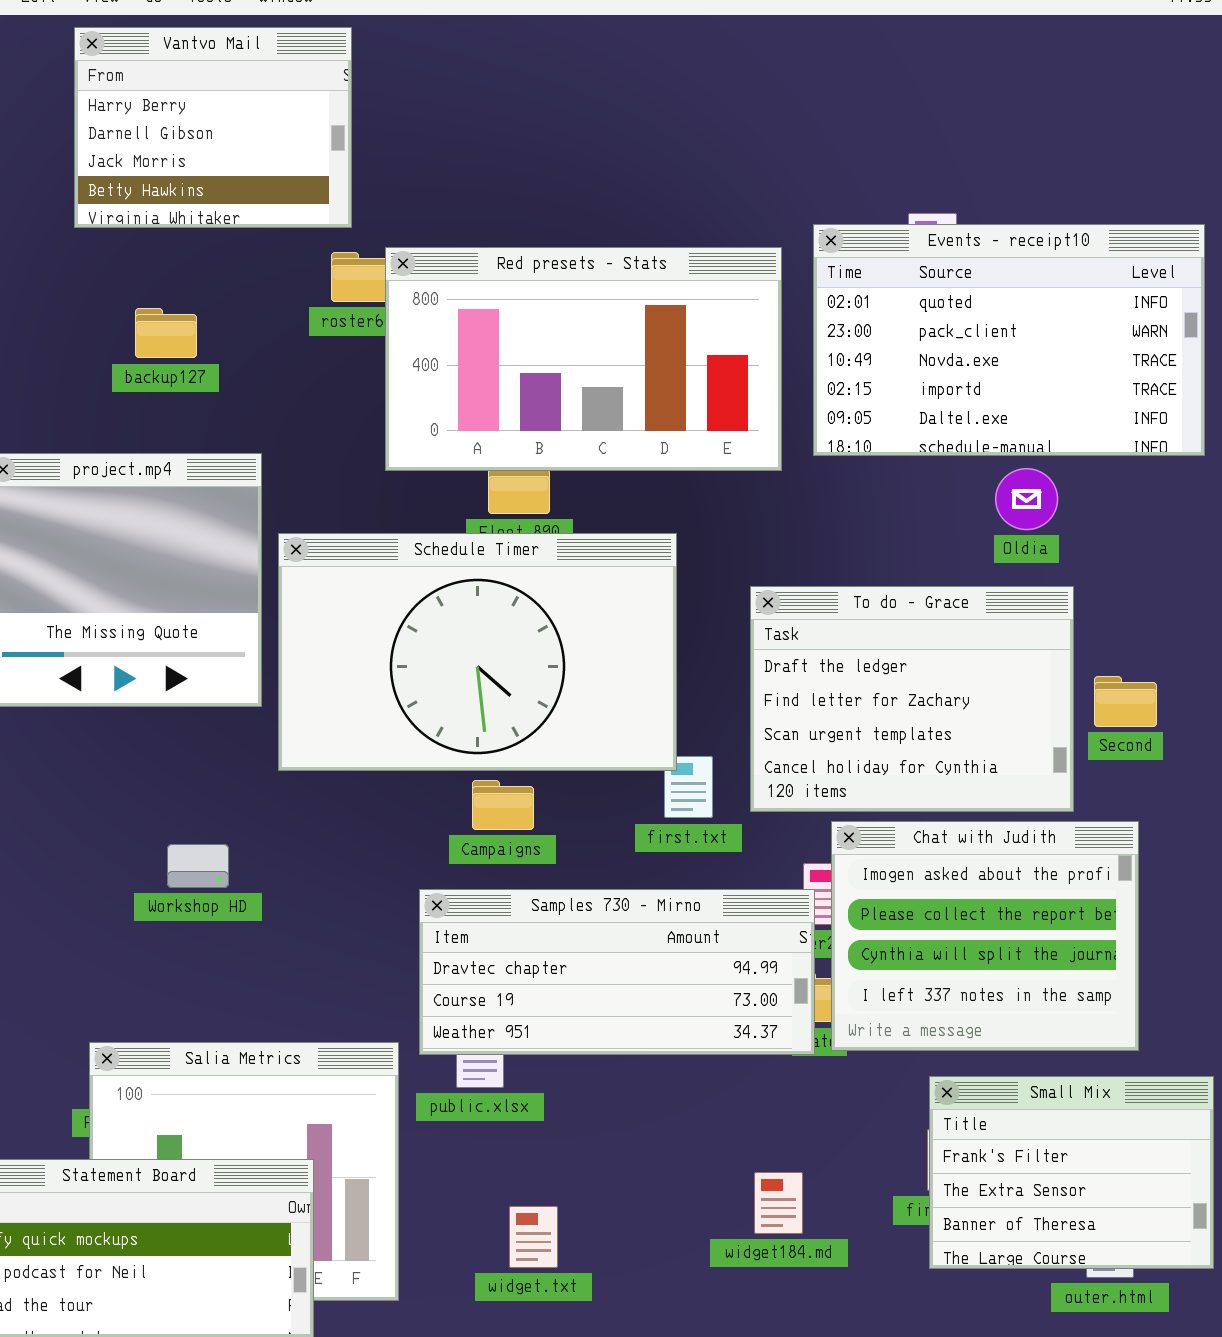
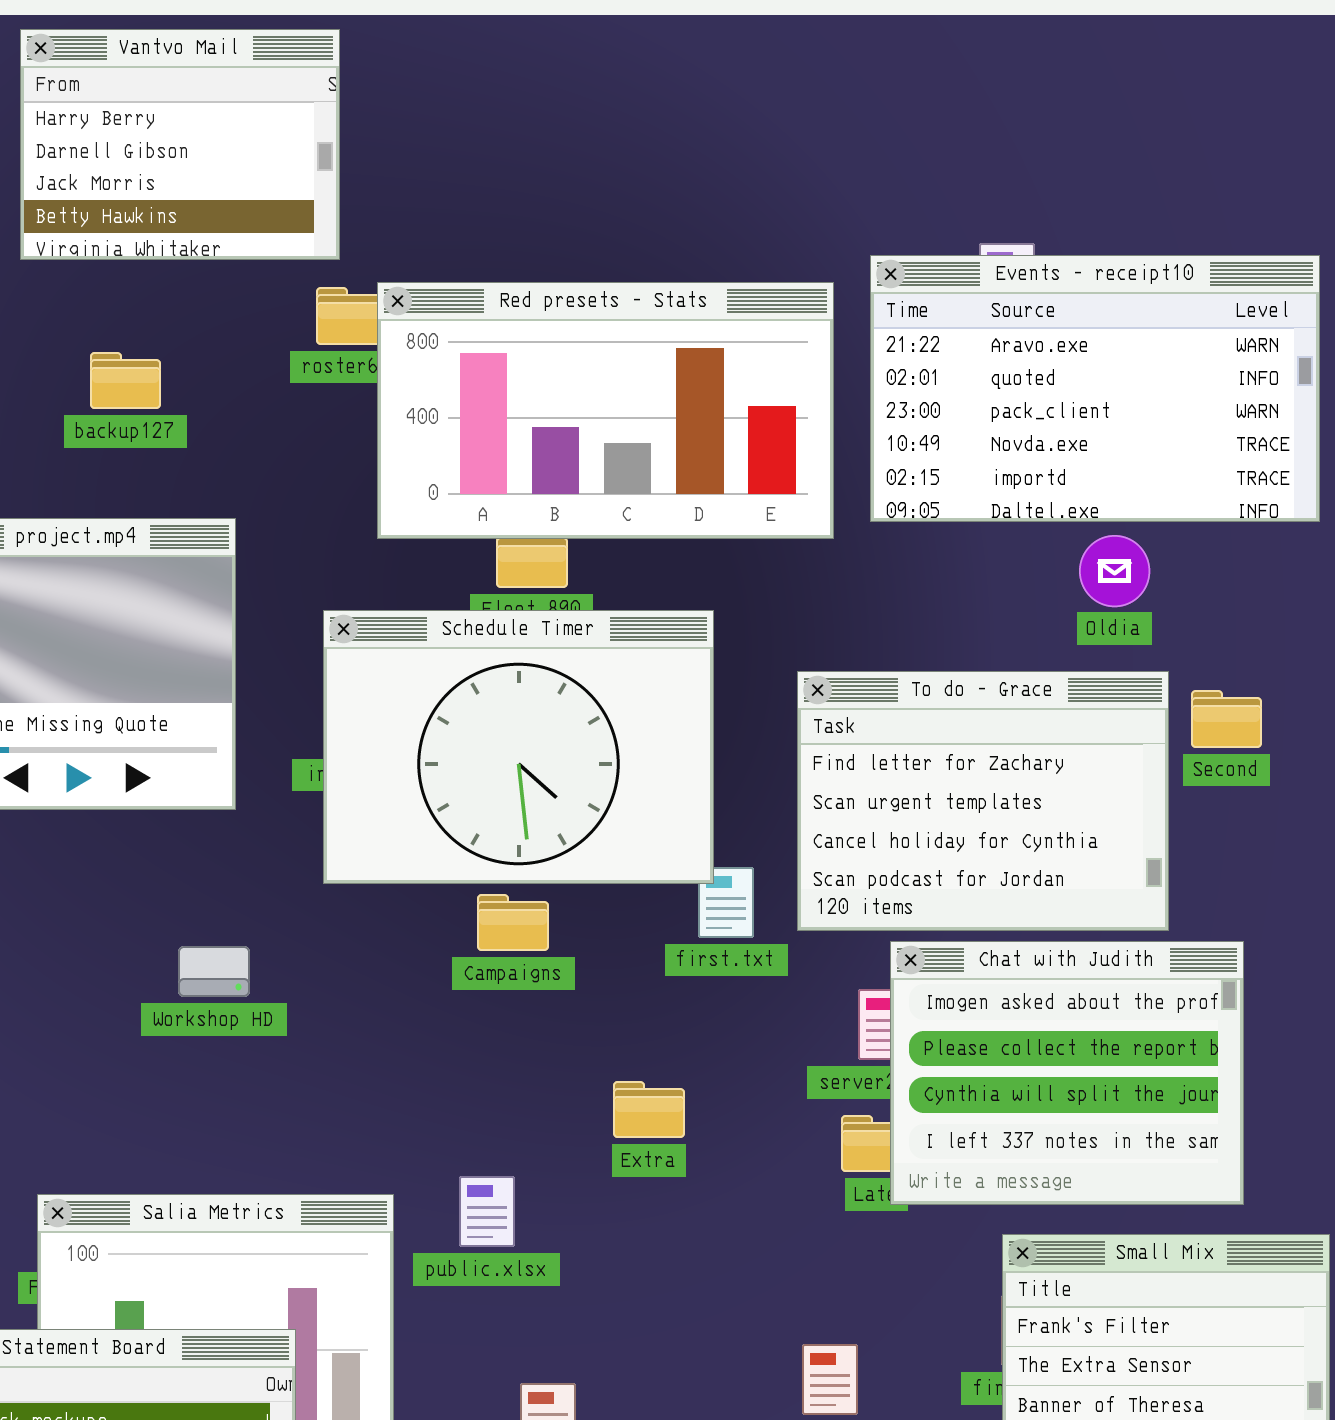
Events - receipt10: [813,224,1205,456] -> [870,255,1320,522], scrolled up 1 row
Schedule Timer: [278,533,677,771] -> [323,610,714,884], resized
To do - Grace: [750,586,1074,812] -> [797,671,1169,931], scrolled down 1 row
Second: [1094,676,1157,727] -> [1191,690,1262,748], moved
Workshop HD: [167,844,229,888] -> [178,946,250,997], moved
Samples 730 - Mirno: [419,889,815,1055] -> none, closed

